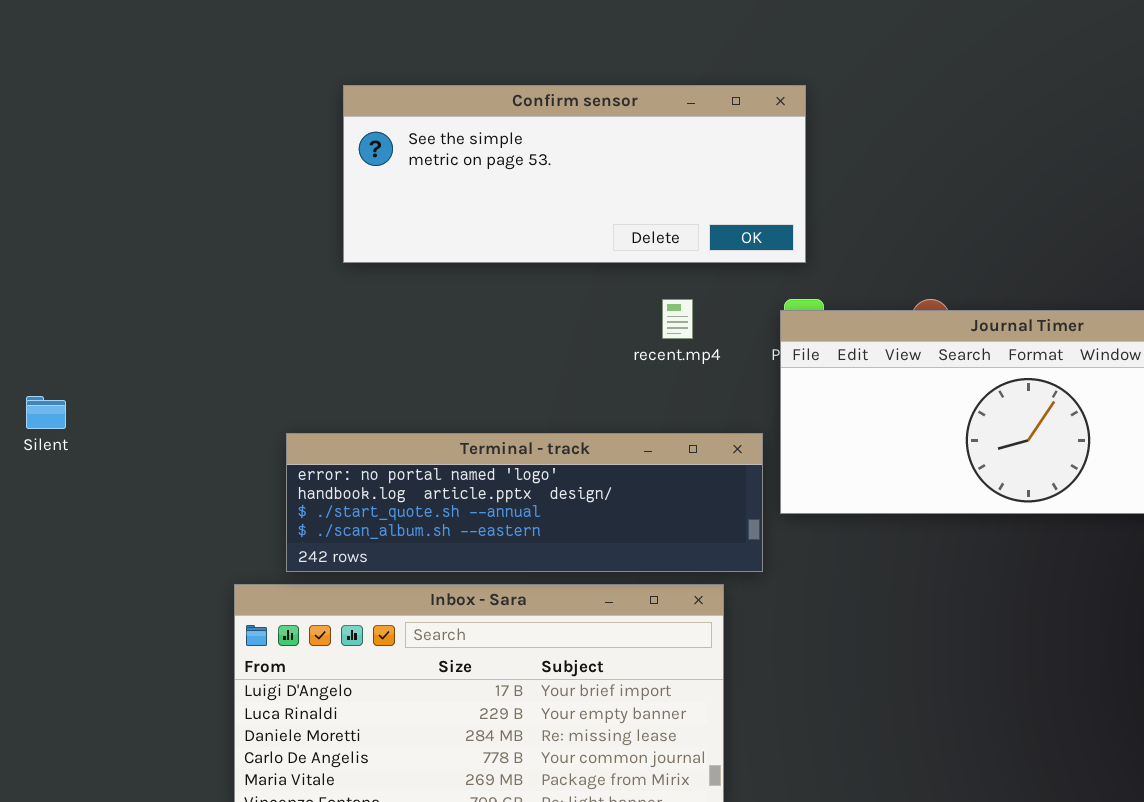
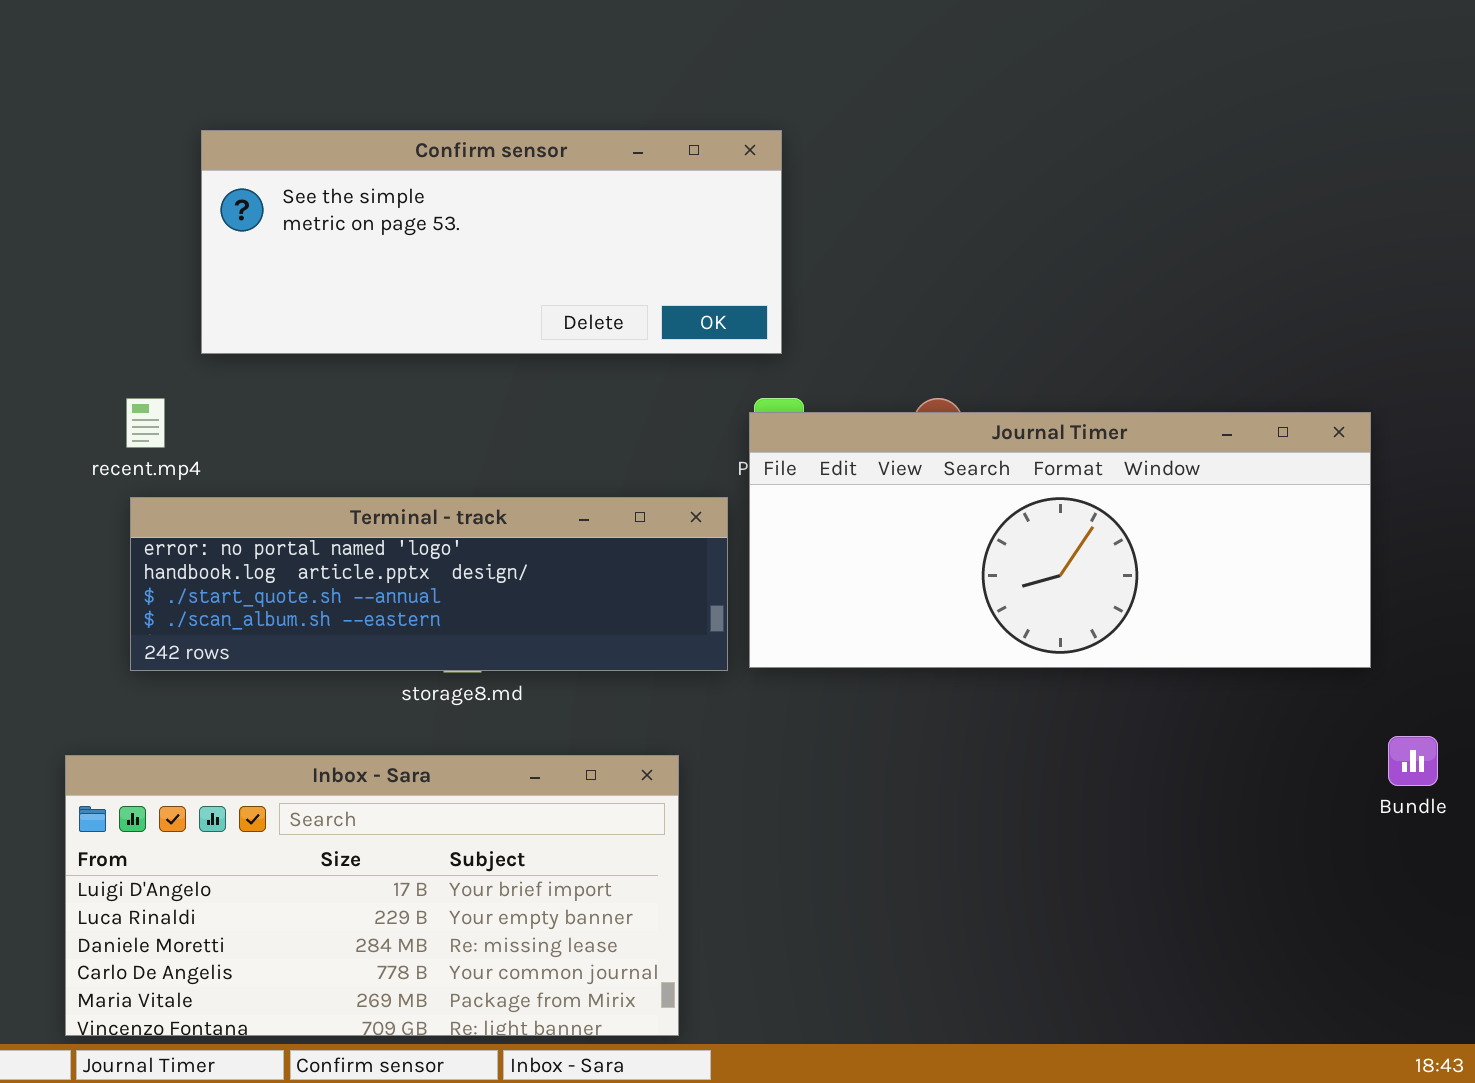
recent.mp4: [662,299,693,339] -> [126,398,165,448], moved
Terminal - track: [286,433,763,572] -> [130,497,728,671], moved

